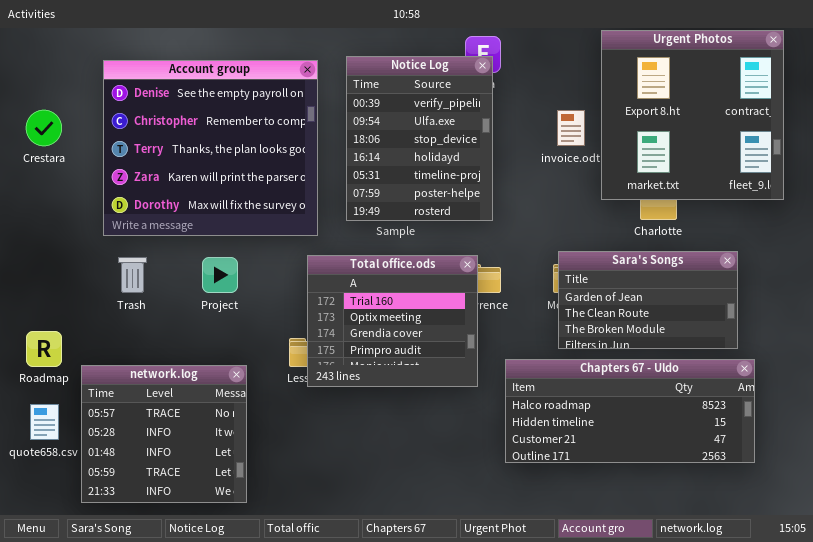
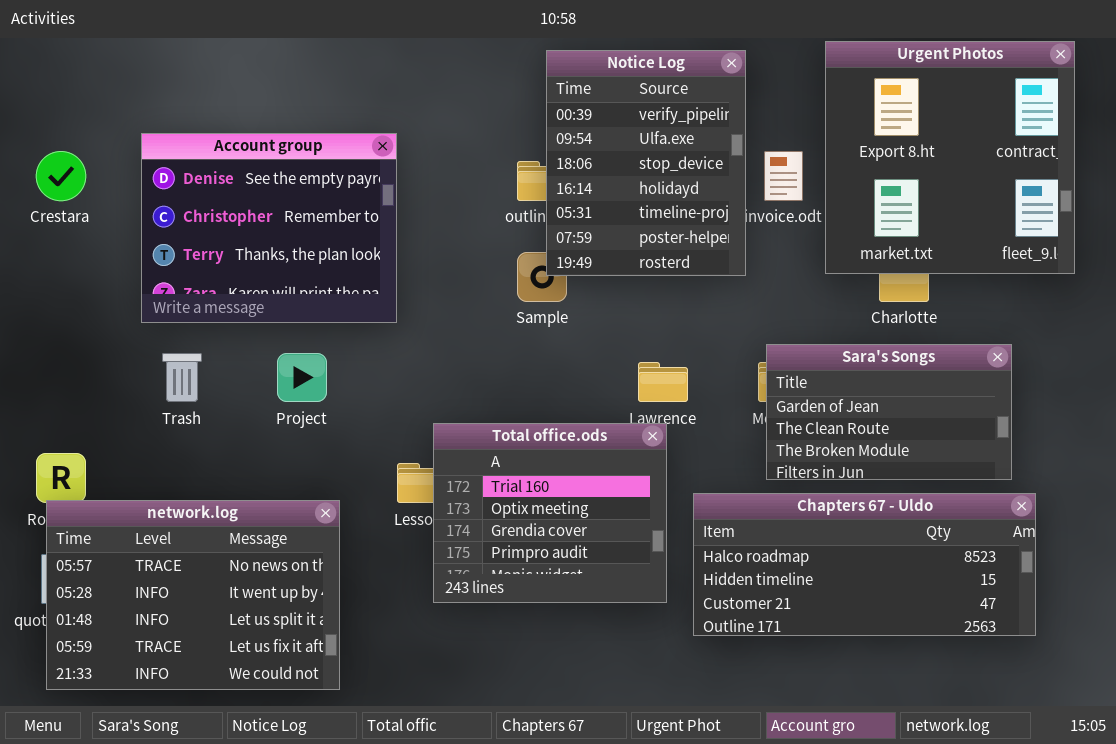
Notice Log: [346,56,493,221] -> [546,50,746,276], moved
Account group: [103,60,318,236] -> [141,133,397,323], resized
Total office.ods: [307,255,478,387] -> [433,423,667,603], moved
network.log: [81,365,247,503] -> [46,500,340,690], resized

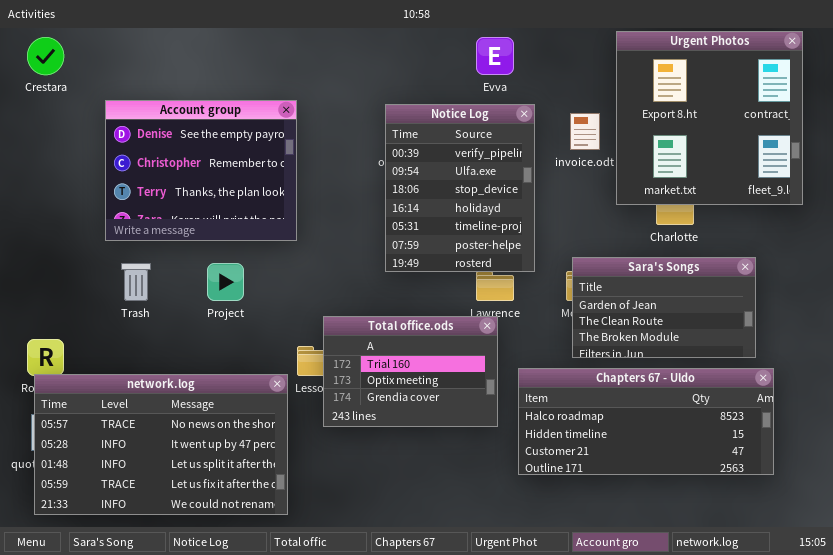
Notice Log: [546,50,746,276] -> [385,104,535,272], moved
Crestara: [36,151,86,201] -> [27,37,64,75], moved
Total office.ods: [433,423,667,603] -> [323,316,498,427], resized
network.log: [46,500,340,690] -> [34,374,288,515], resized

